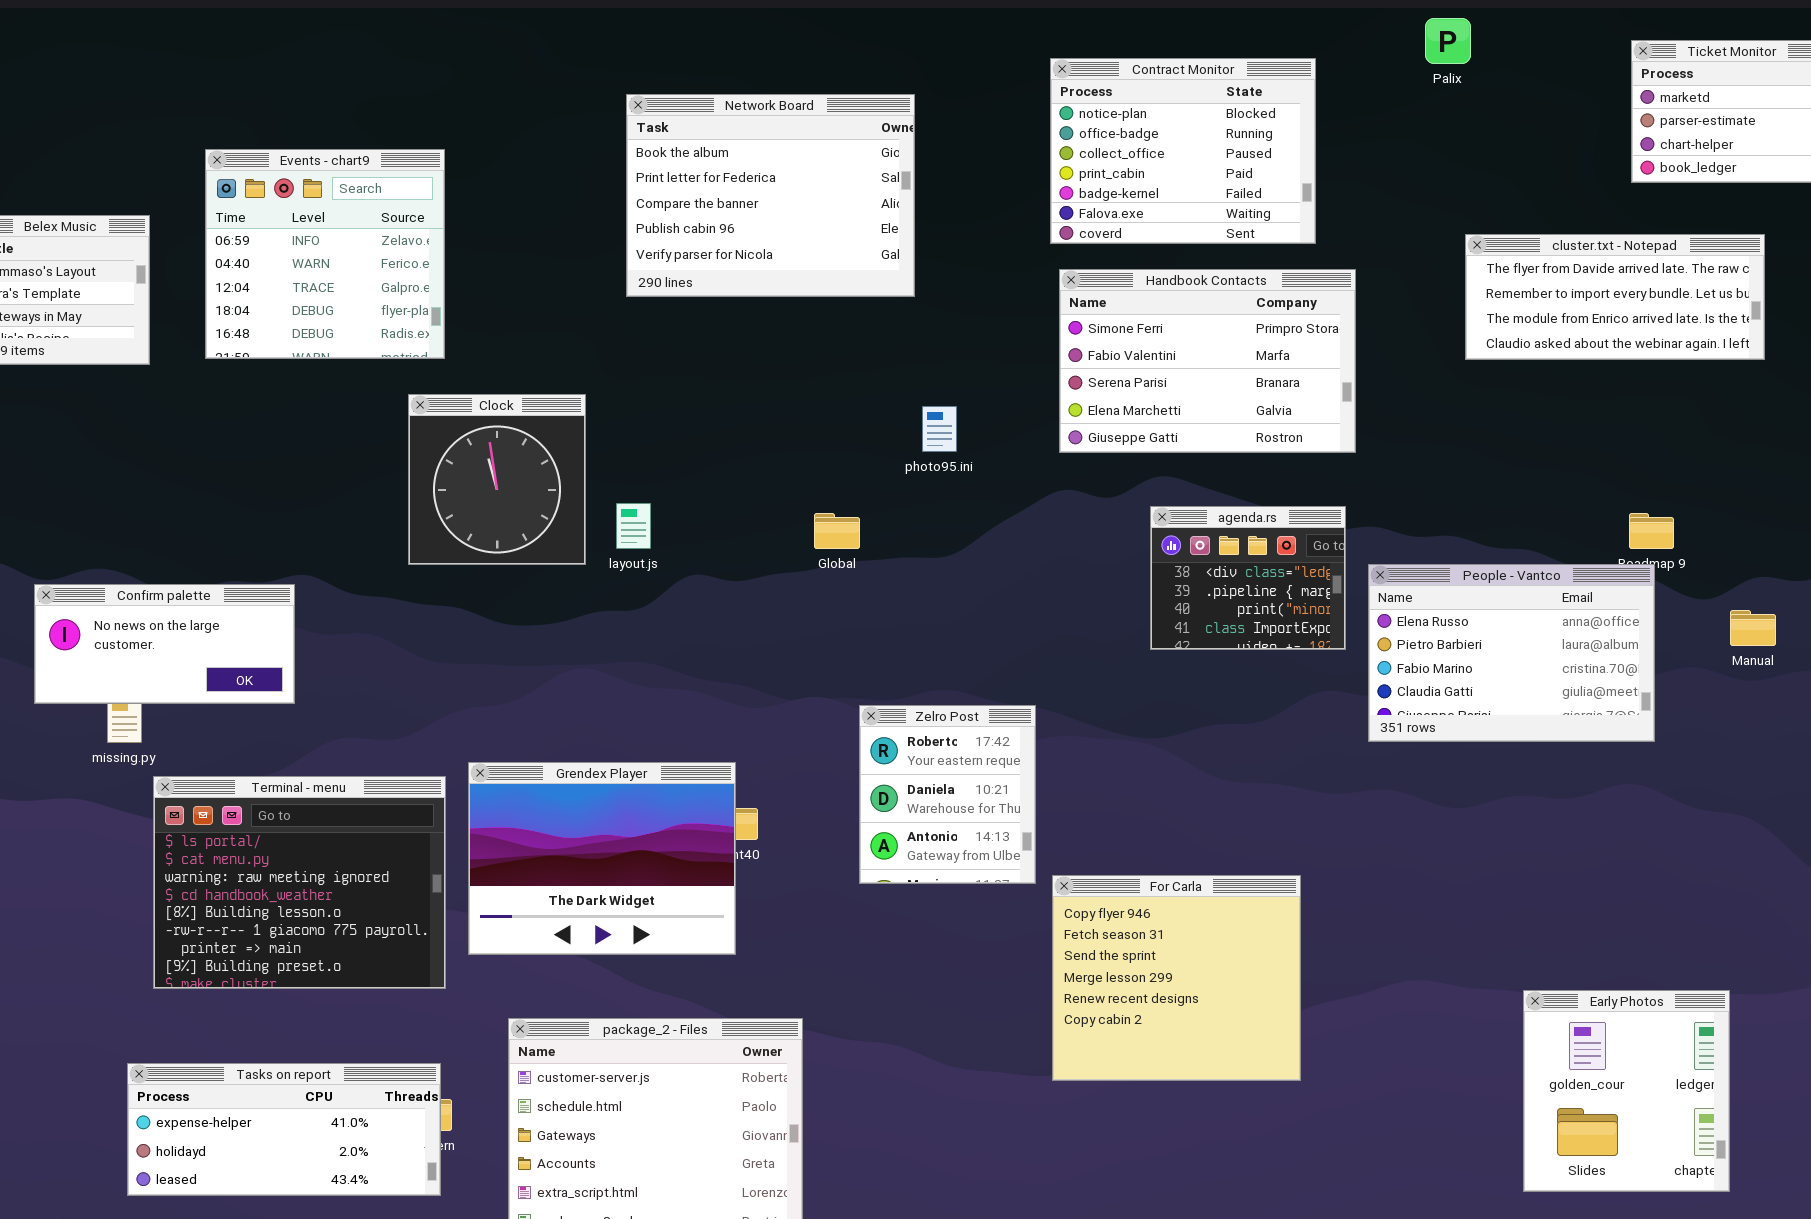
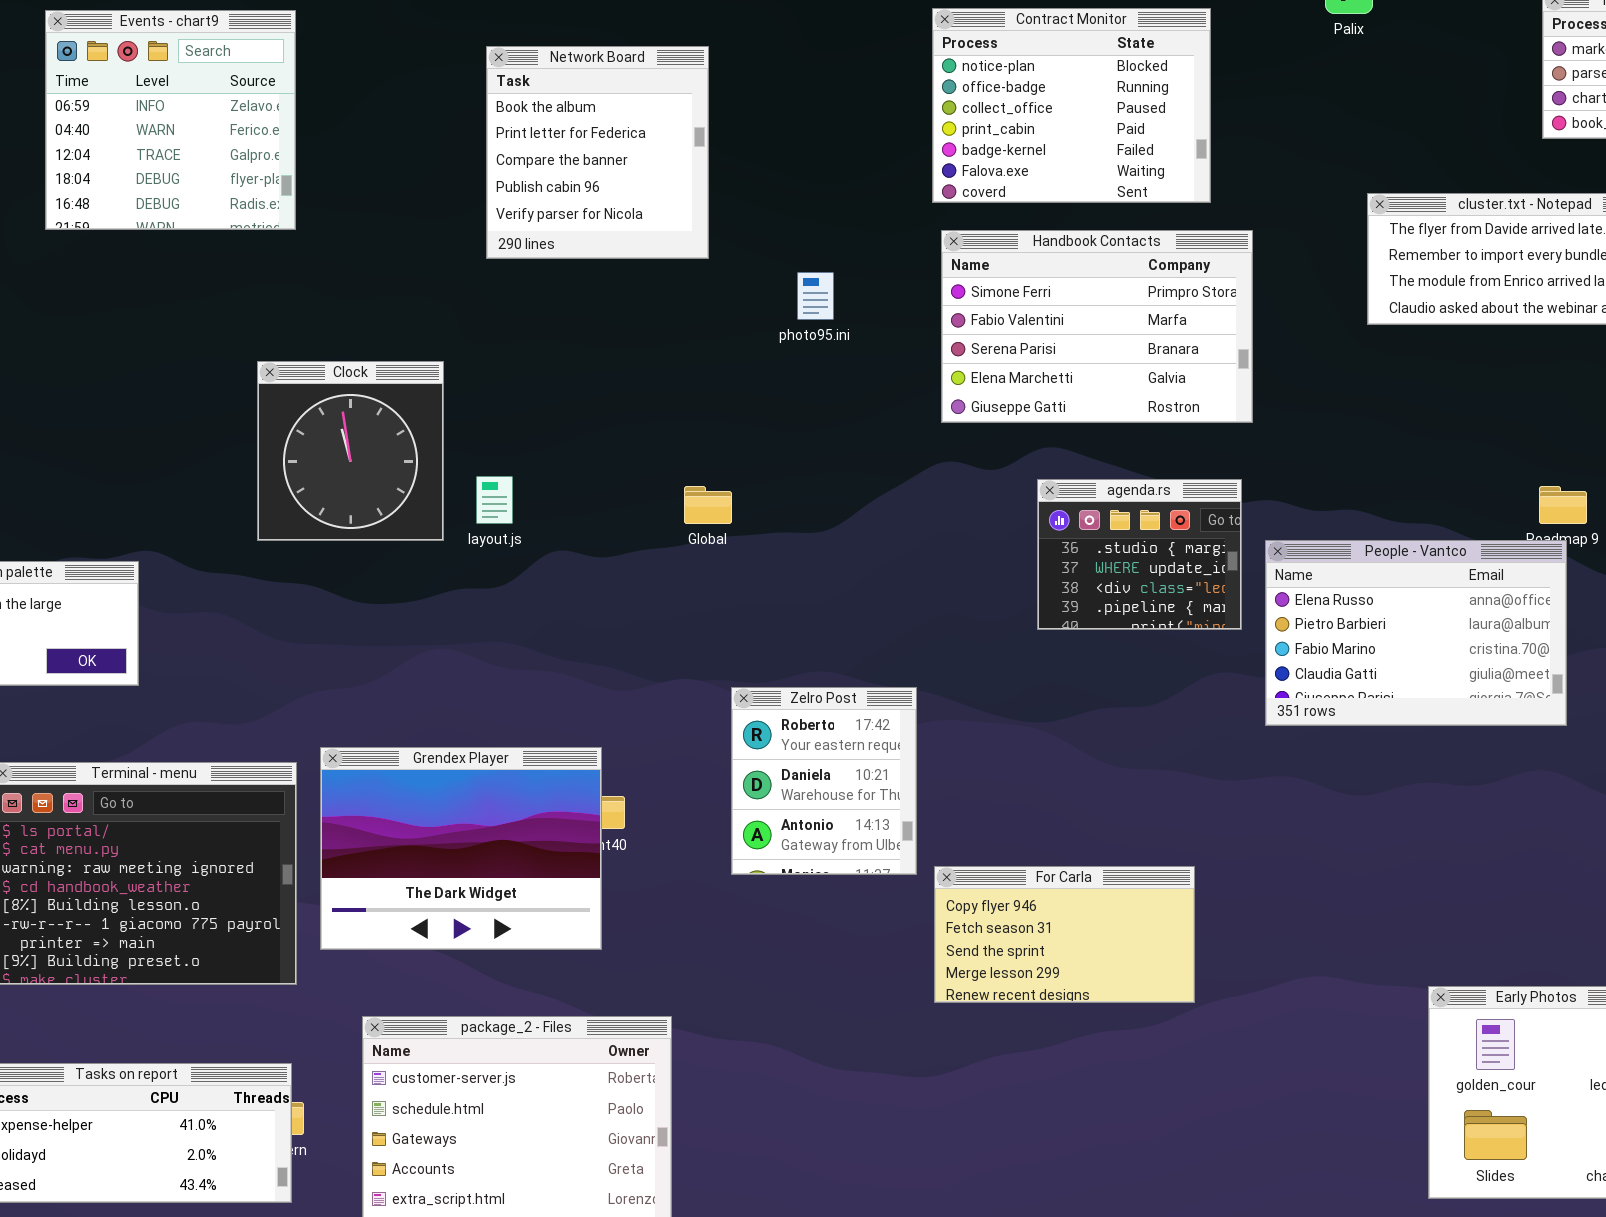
Network Board: [626,94,915,297] -> [486,46,709,259], resized
Events - chart9: [205,149,445,359] -> [45,10,296,230], moved
photo95.ini: [922,406,957,452] -> [797,272,834,320], moved
agenda.rs: [1150,506,1346,650] -> [1037,479,1242,630], scrolled up 2 rows
For Carla: [1052,875,1301,1081] -> [934,866,1195,1003], resized

